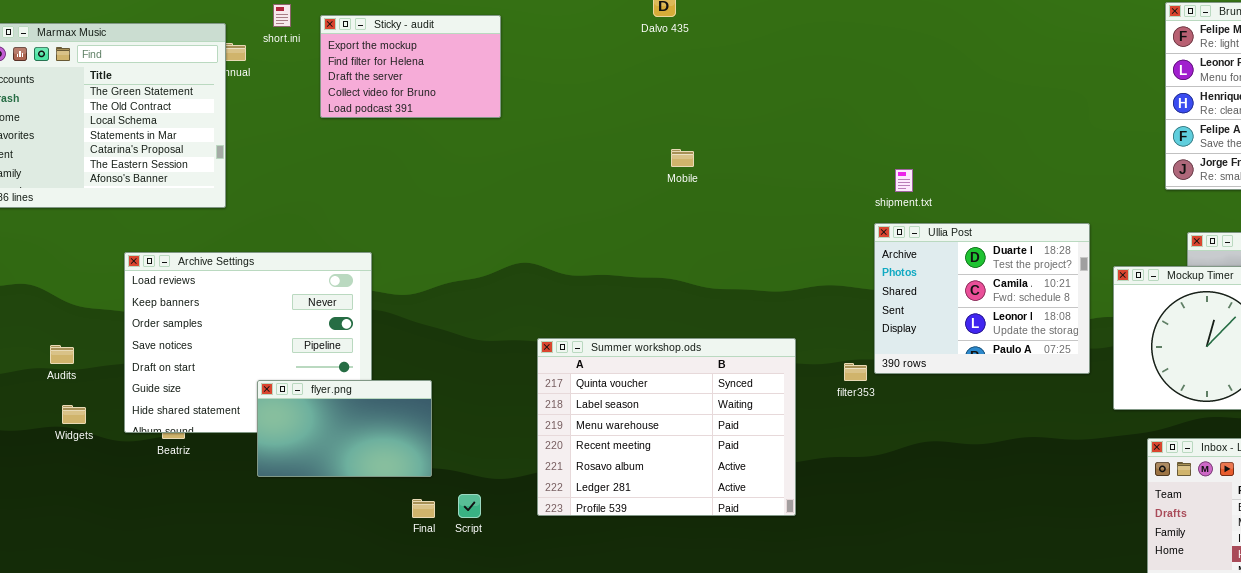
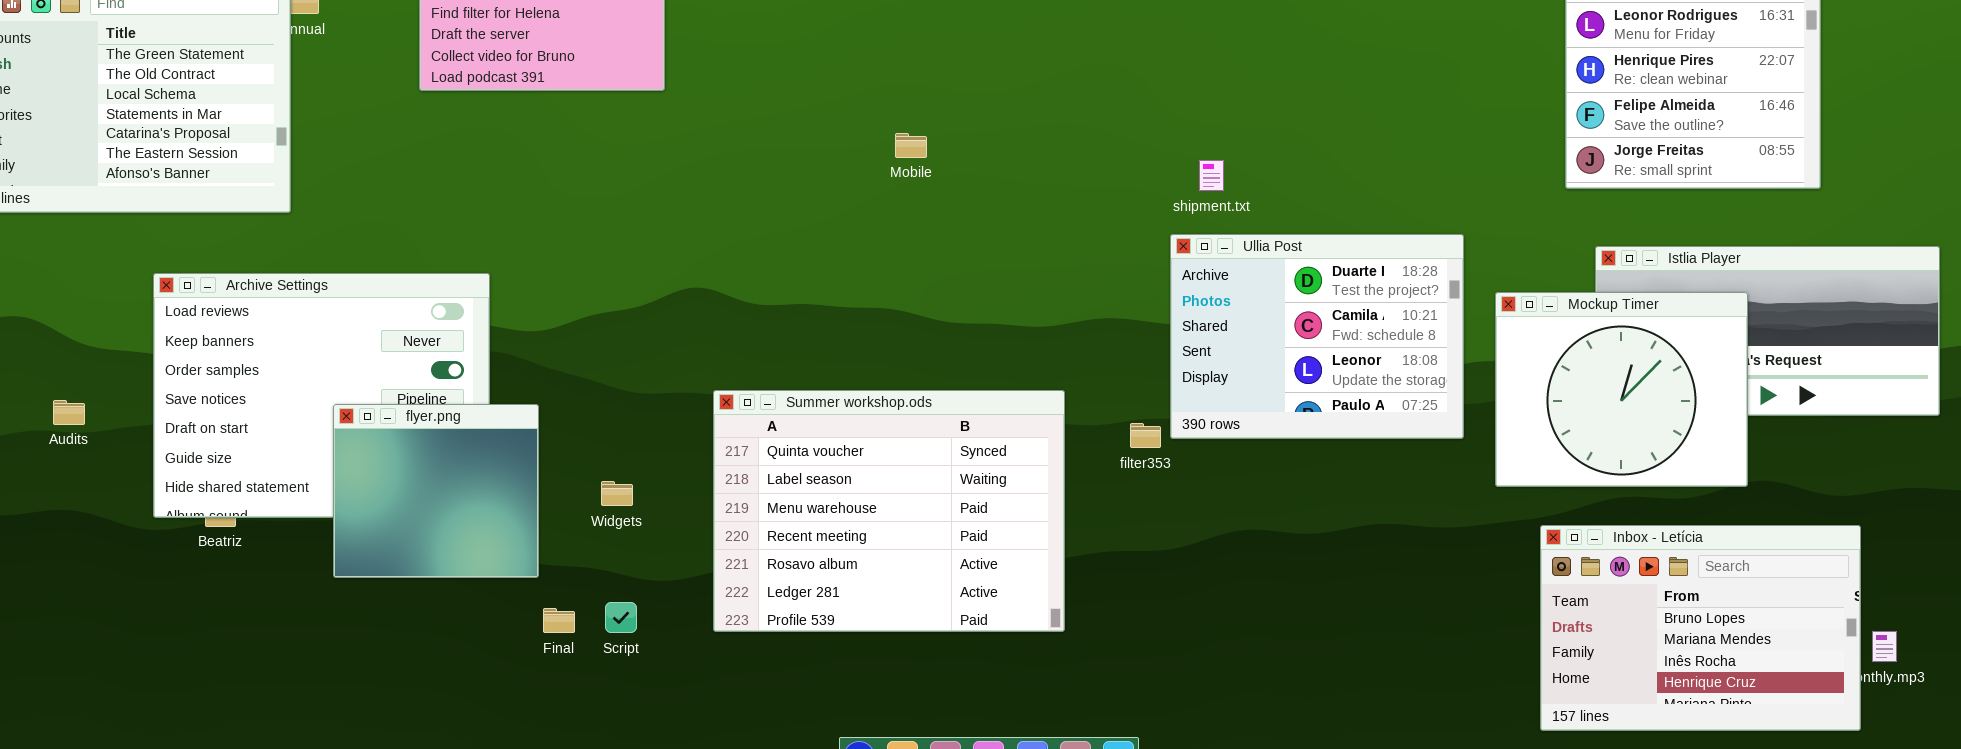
flyer.png: [257,380,432,477] -> [333,404,539,578], resized
Widgets: [62,405,86,424] -> [601,481,633,506], moved

